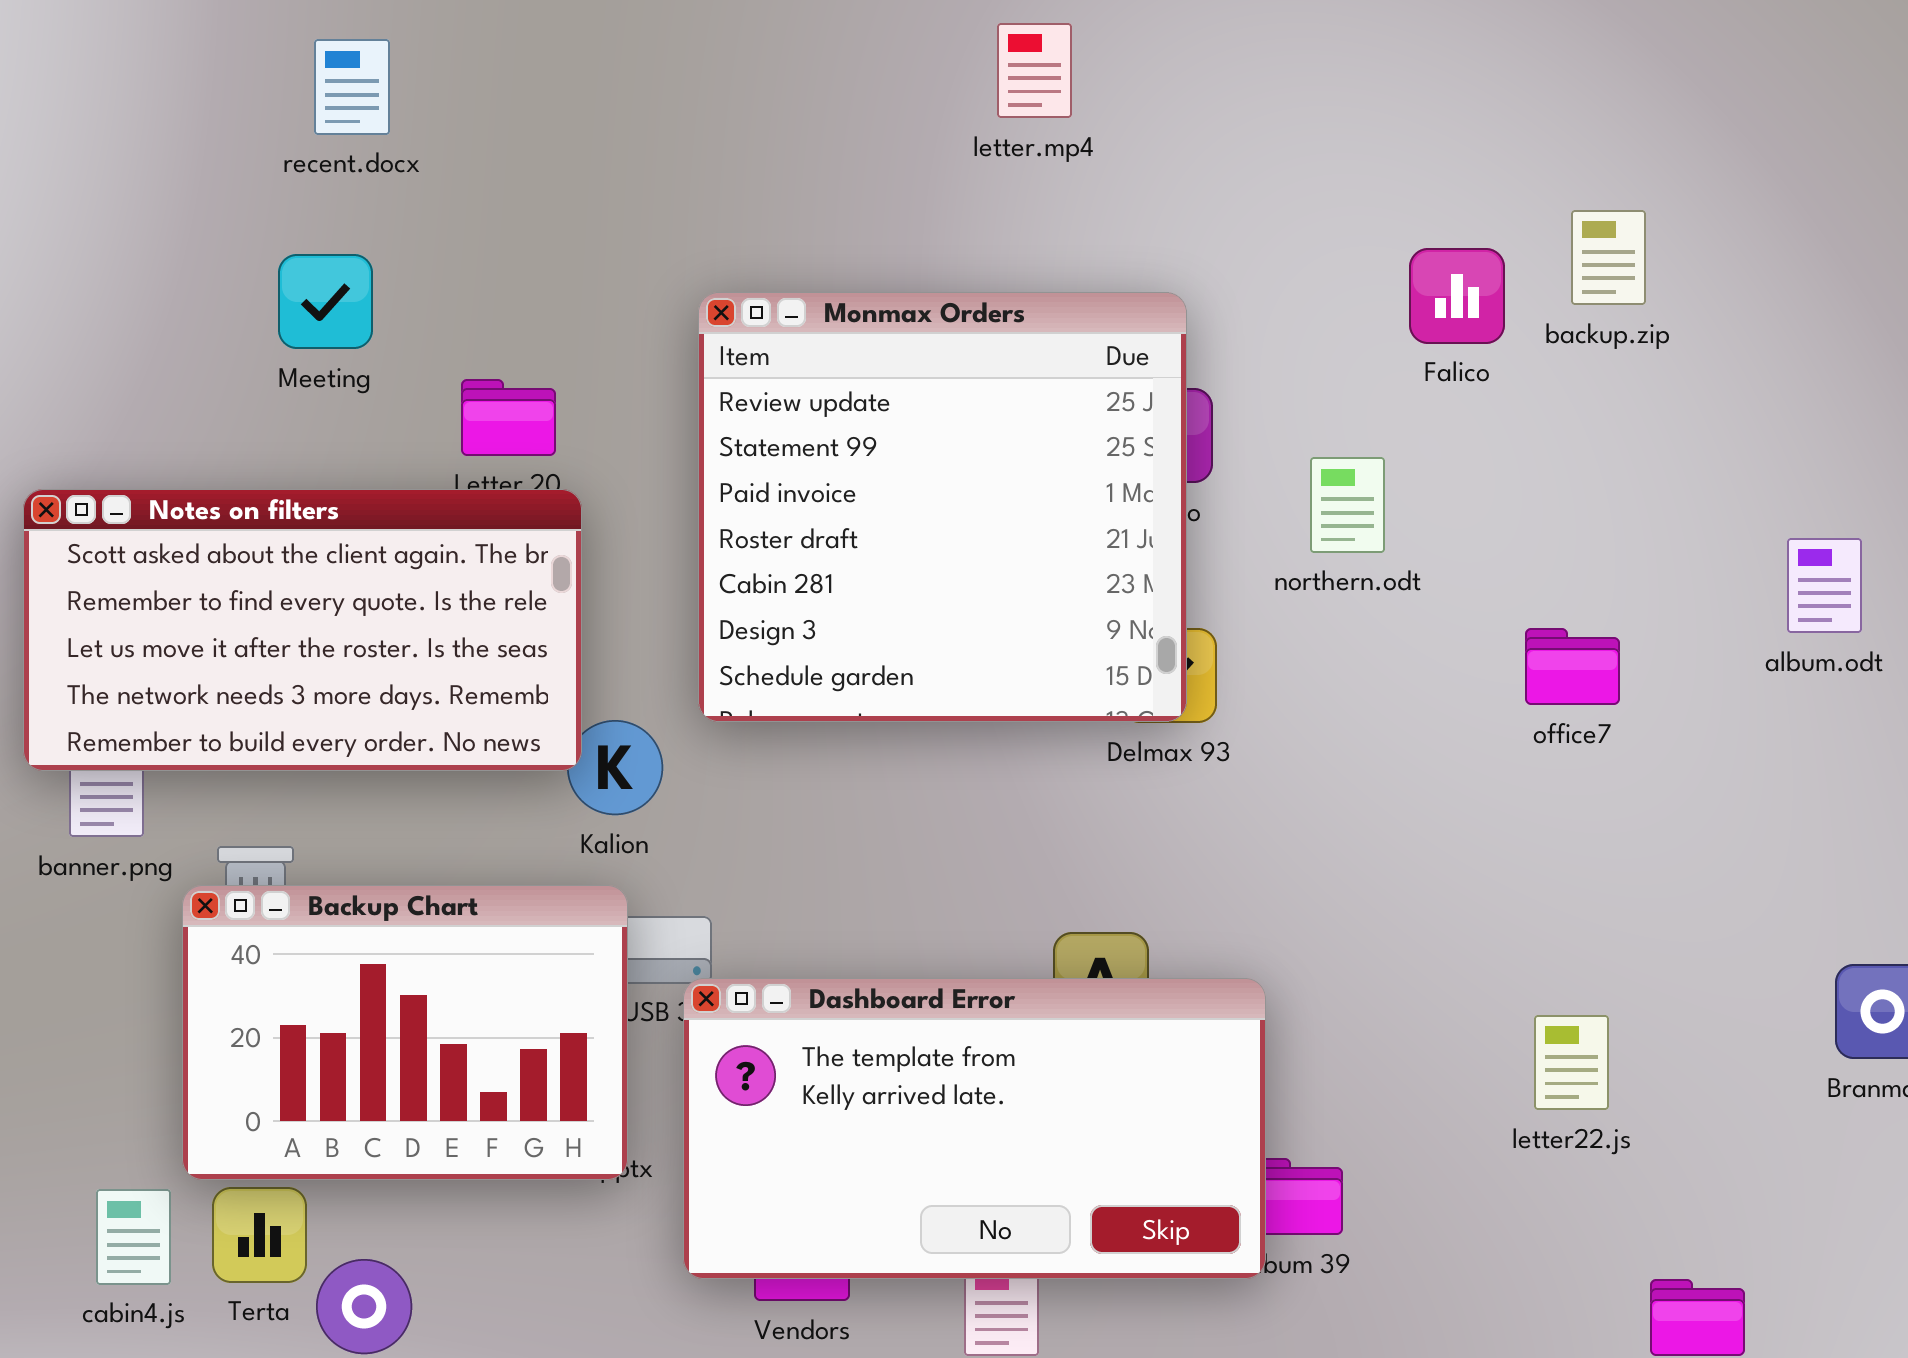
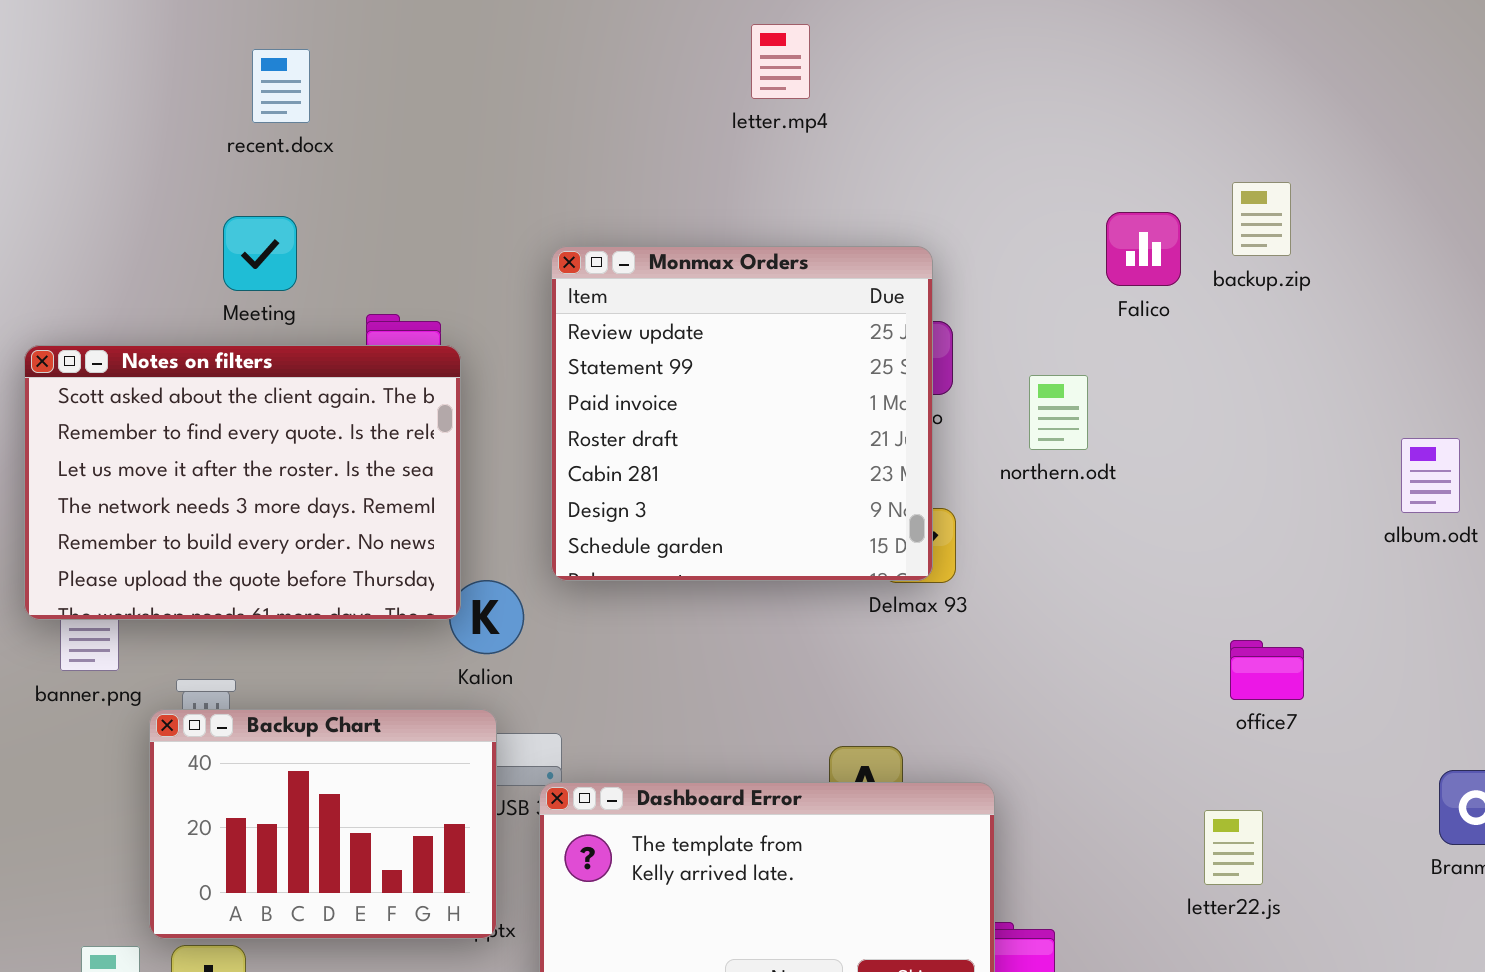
letter.mp4: [997,23,1072,118] -> [751,24,810,99], moved
Notes on filters: [23,489,582,771] -> [24,345,461,620], resized
office7: [1525,628,1620,705] -> [1230,640,1304,700], moved

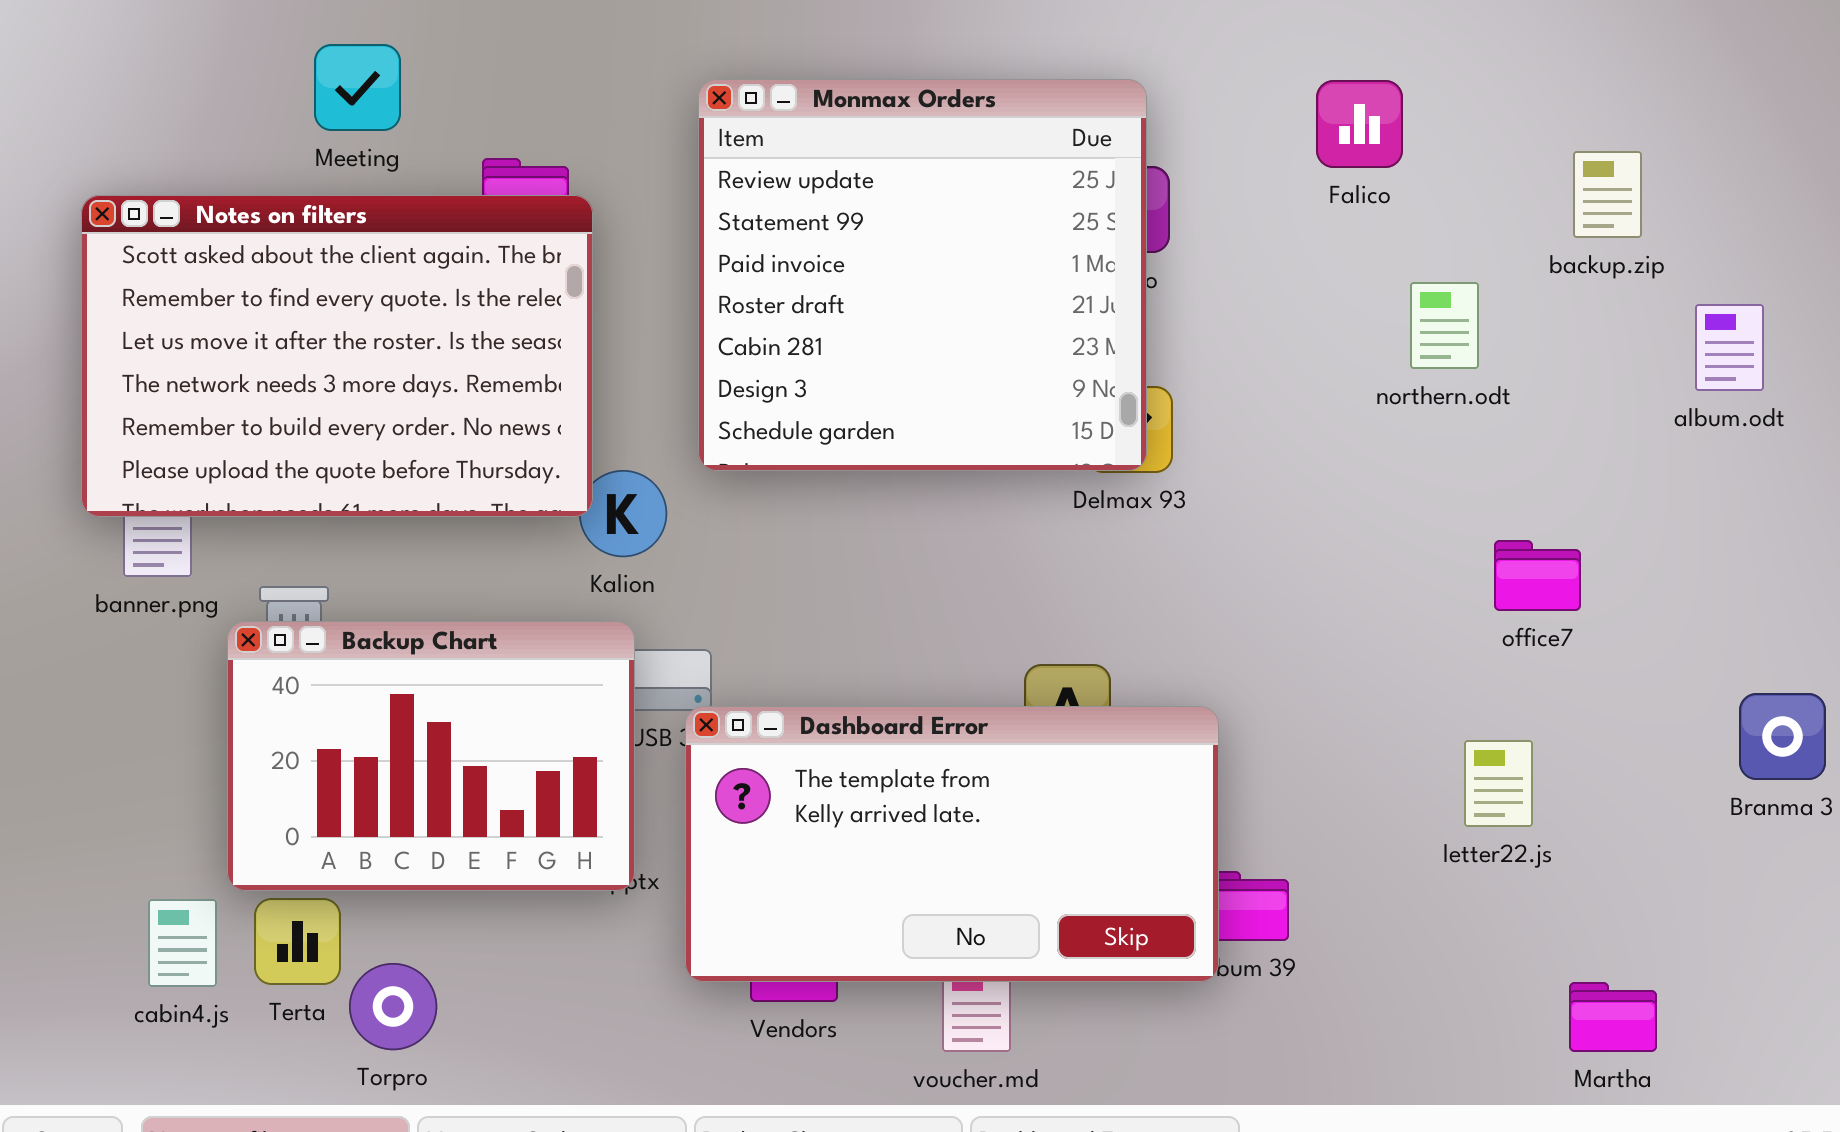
backup.zip: [1232,182,1291,256] -> [1573,151,1642,238], moved
Falico: [1106,212,1181,286] -> [1316,80,1403,168], moved
northern.odt: [1029,375,1088,450] -> [1410,282,1479,369], moved

